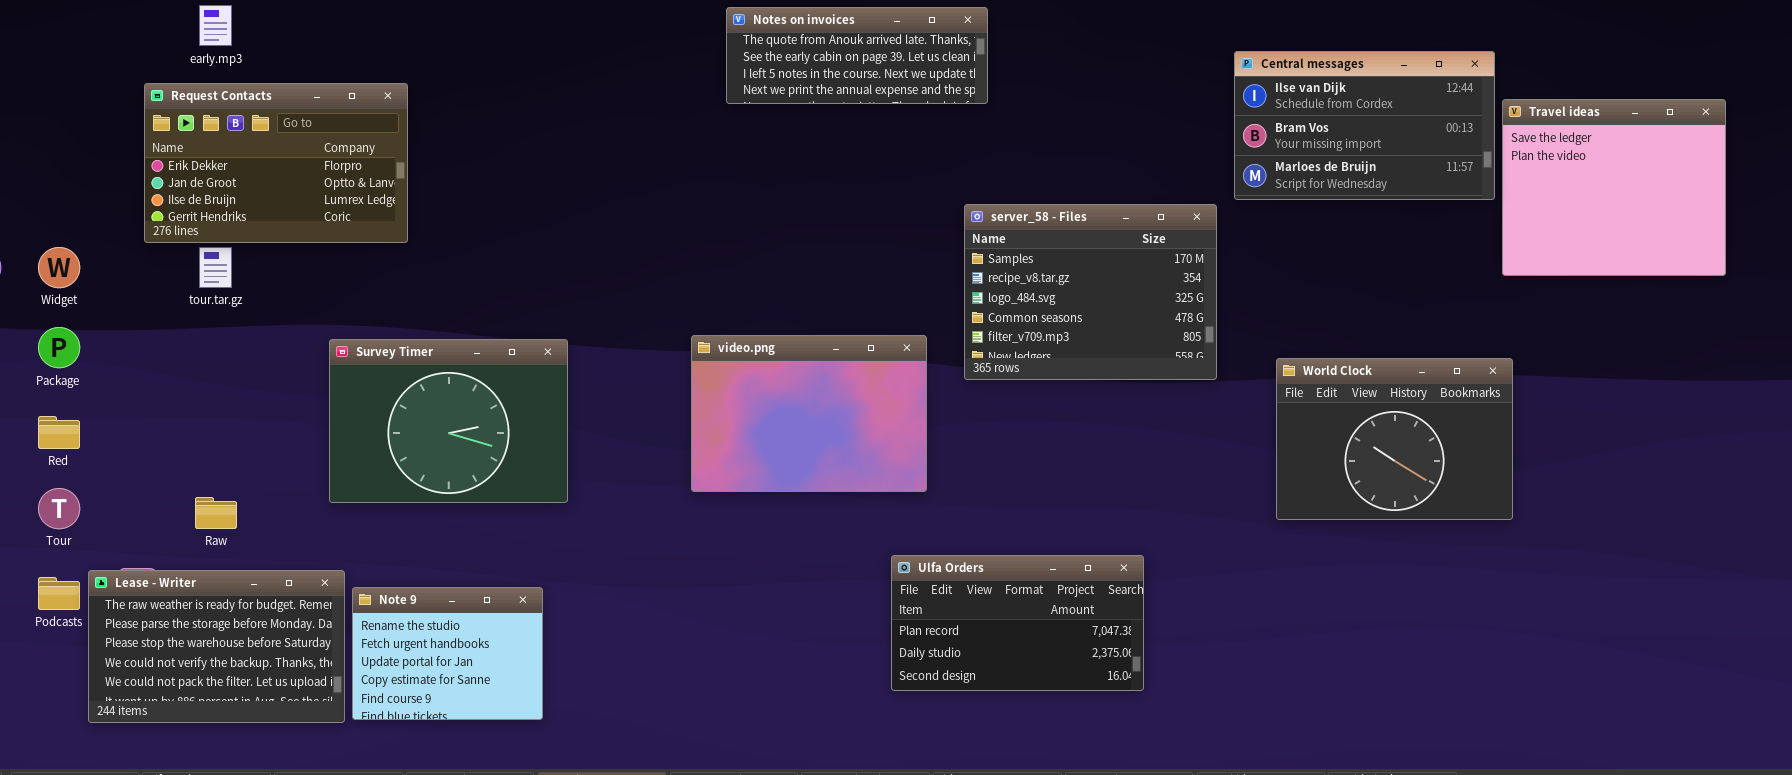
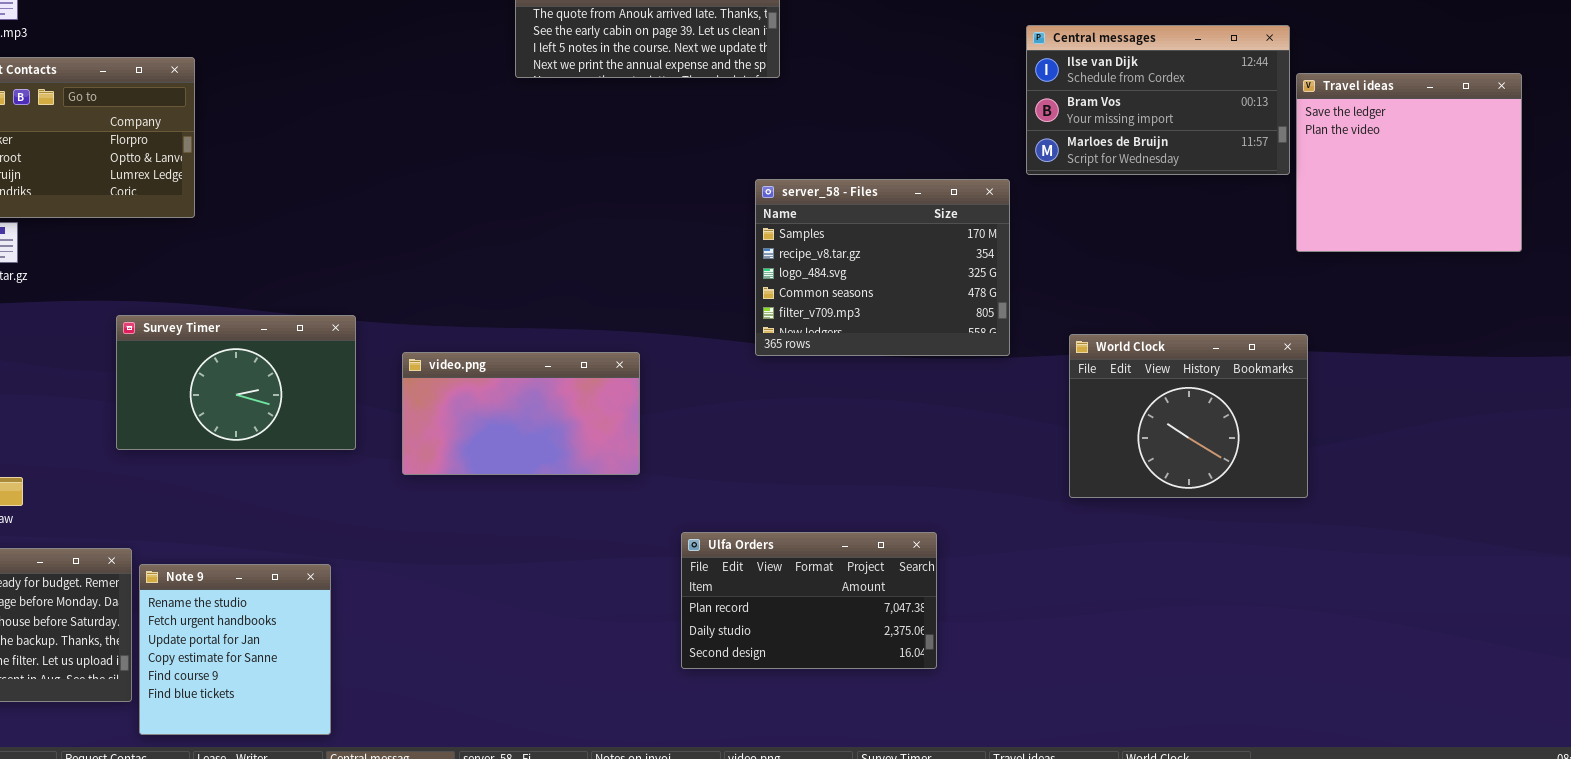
video.png: [691,335,927,492] -> [402,352,640,475], moved, resized
Survey Timer: [329,339,568,503] -> [116,315,356,450], resized
Note 9: [352,587,543,720] -> [139,564,331,735], resized

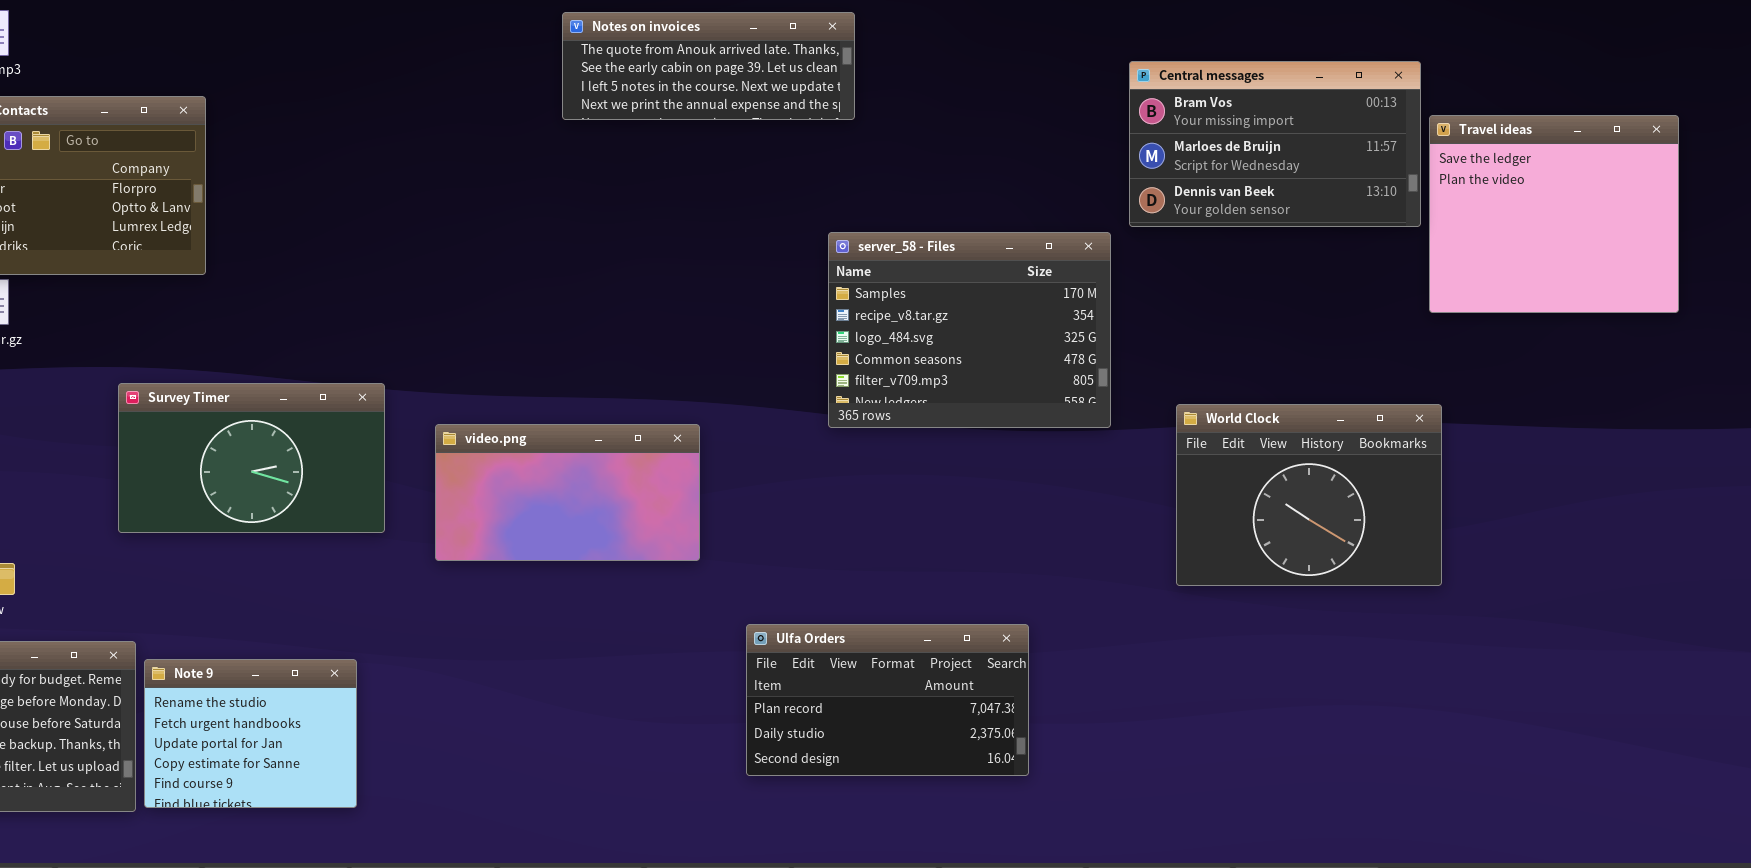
Central messages: [1026,25,1290,175] -> [1129,61,1421,227], scrolled down 1 row
Note 9: [139,564,331,735] -> [144,659,357,808], resized

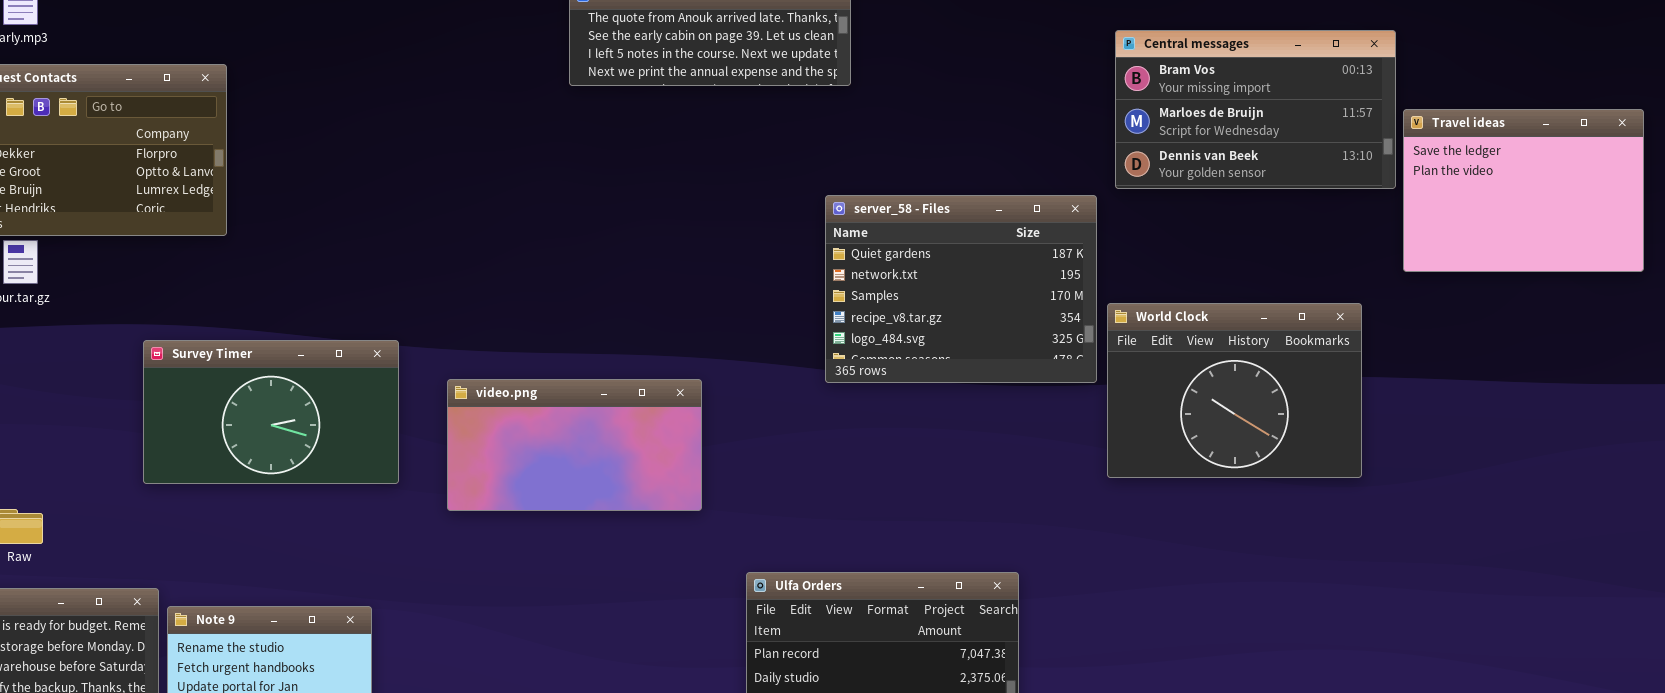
Travel ideas: [1429,115,1679,313] -> [1403,109,1644,272], resized
server_58 - Files: [828,232,1111,428] -> [825,195,1097,383], scrolled up 2 rows
World Clock: [1176,404,1442,586] -> [1107,303,1362,478], moved

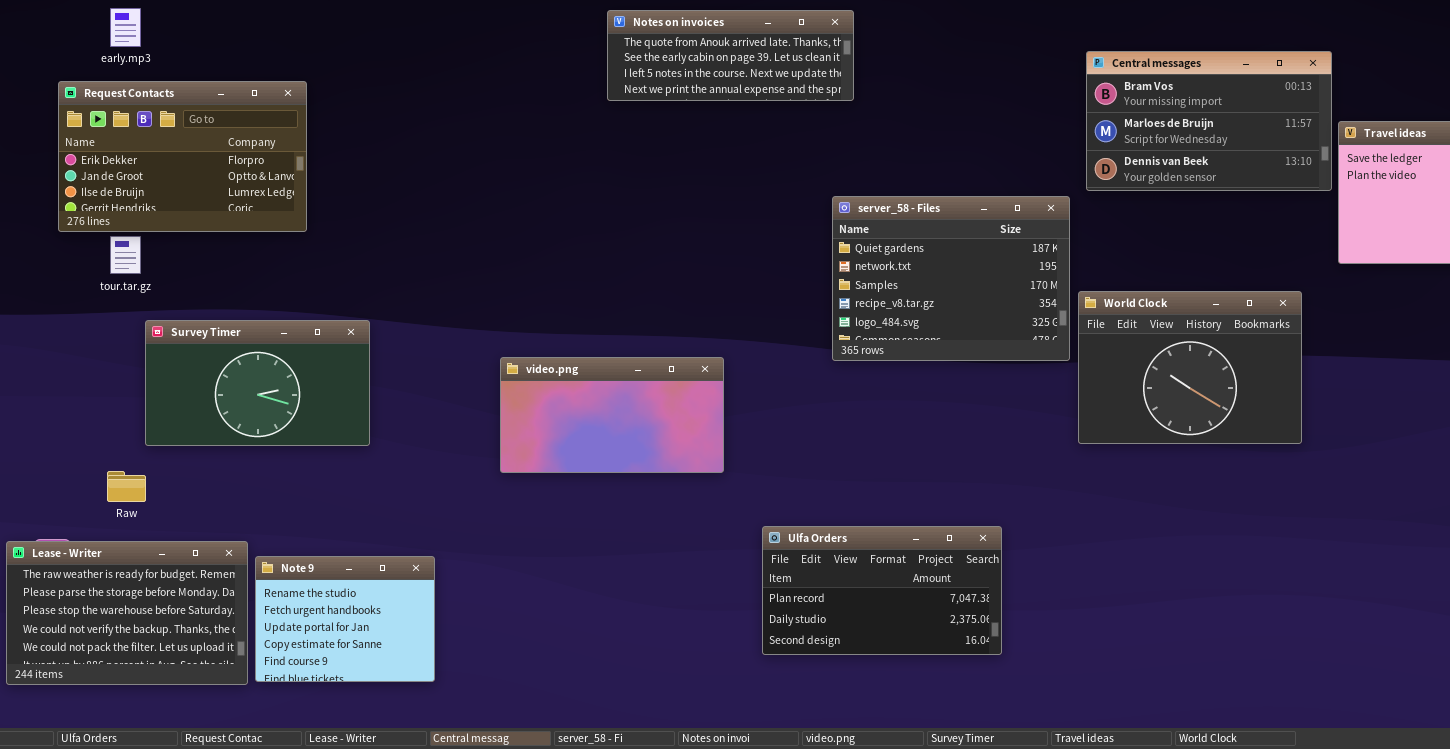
Survey Timer: [143,340,399,484] -> [145,320,370,446], moved

